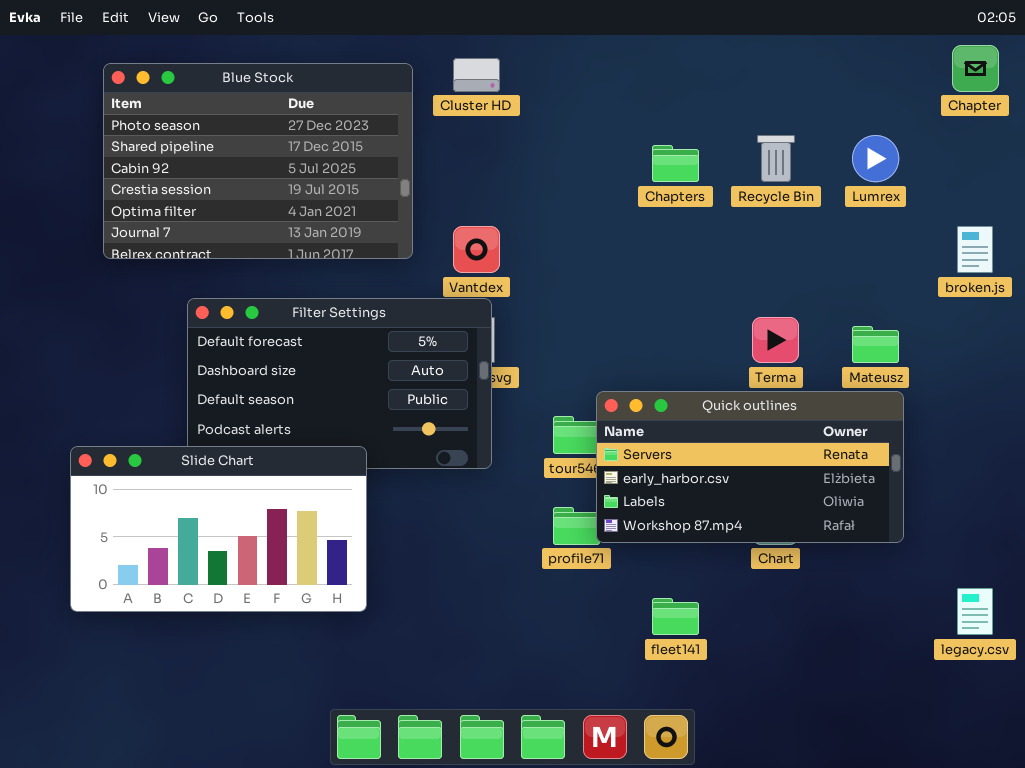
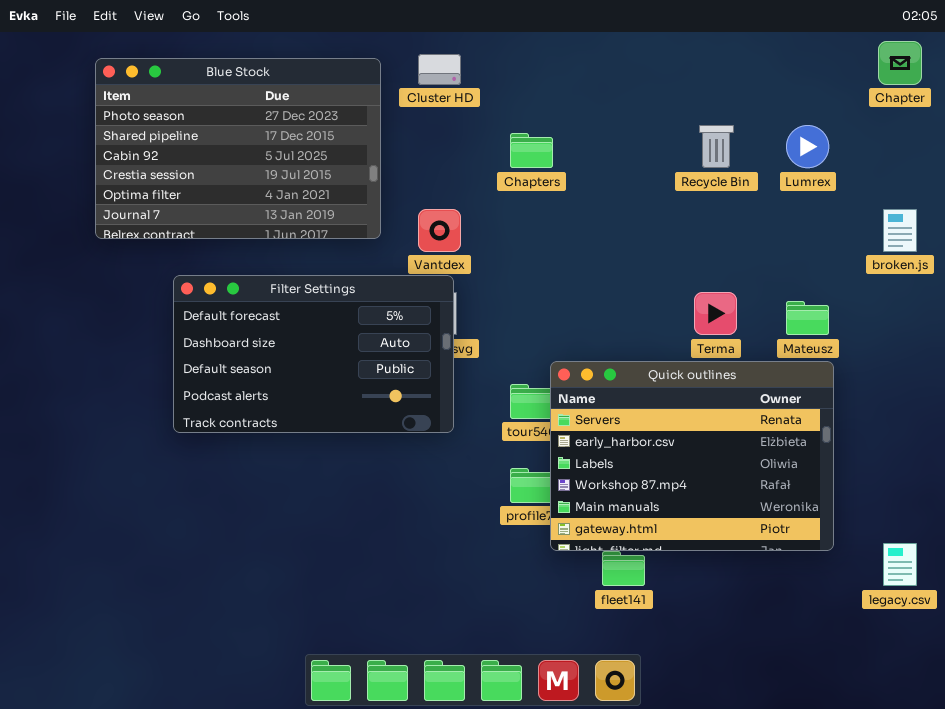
Chapters: [652,145,699,182] -> [510,133,553,168], moved
Quick outlines: [596,391,904,543] -> [550,361,834,551], resized
Slide Chart: [70,446,367,612] -> none, closed

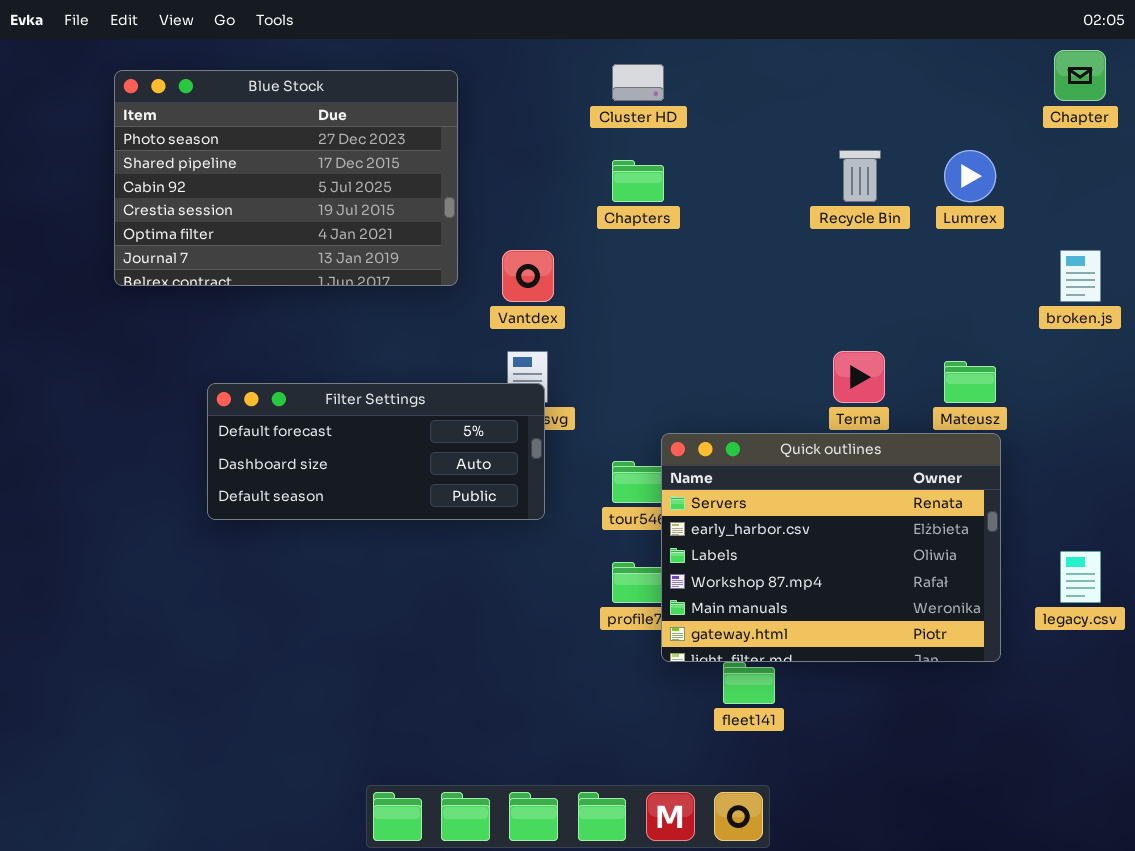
Cluster HD: [418,54,461,85] -> [612,64,664,101], moved
Filter Settings: [173,275,454,433] -> [207,383,545,520], resized
legacy.csv: [883,543,917,586] -> [1060,551,1101,603], moved

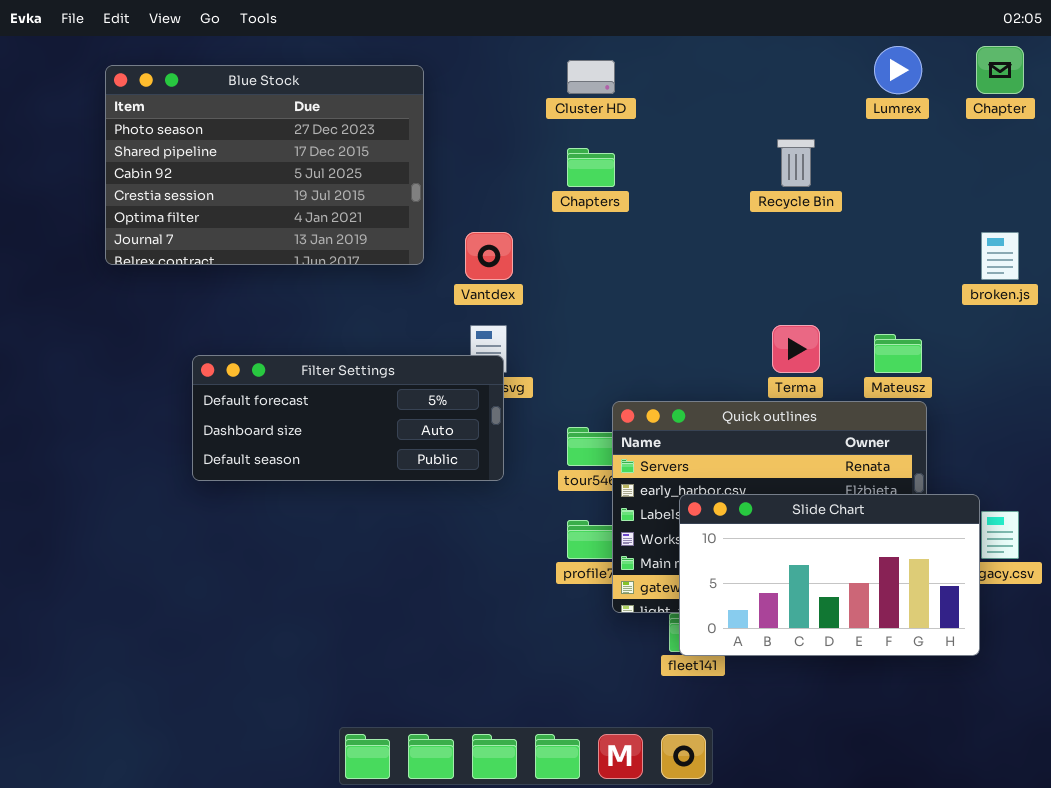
Lumrex: [944,150,996,202] -> [874,46,922,94], moved
Slide Chart: none -> [679,494,980,656], opened

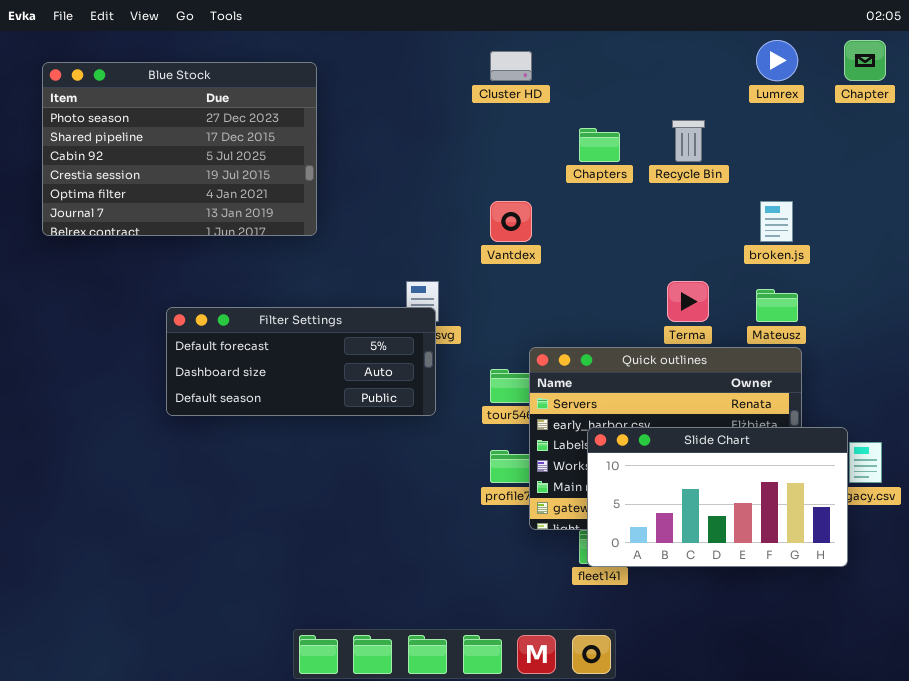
Blue Stock: [105,65,424,265] -> [42,62,317,236], moved
Chapters: [567,148,615,187] -> [579,128,620,162], moved
Vantdex: [465,232,513,280] -> [490,201,532,242], moved
broken.js: [981,232,1019,280] -> [760,201,793,242], moved

